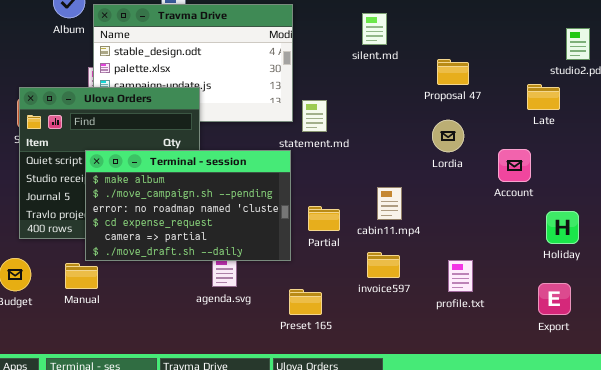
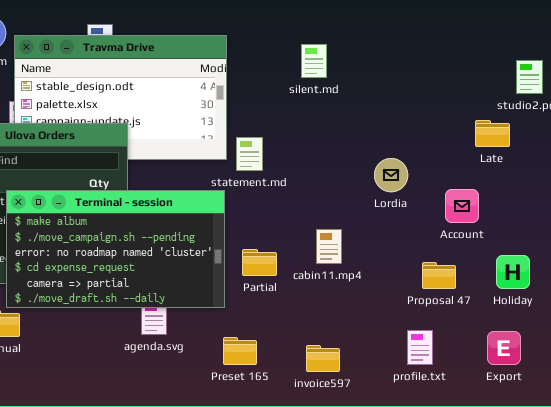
Proposal 47: [437,59,469,85] -> [422,262,456,289], moved
invoice597: [367,252,400,278] -> [306,345,340,372], moved
profile.txt: [448,260,473,292] -> [407,330,433,365], moved

